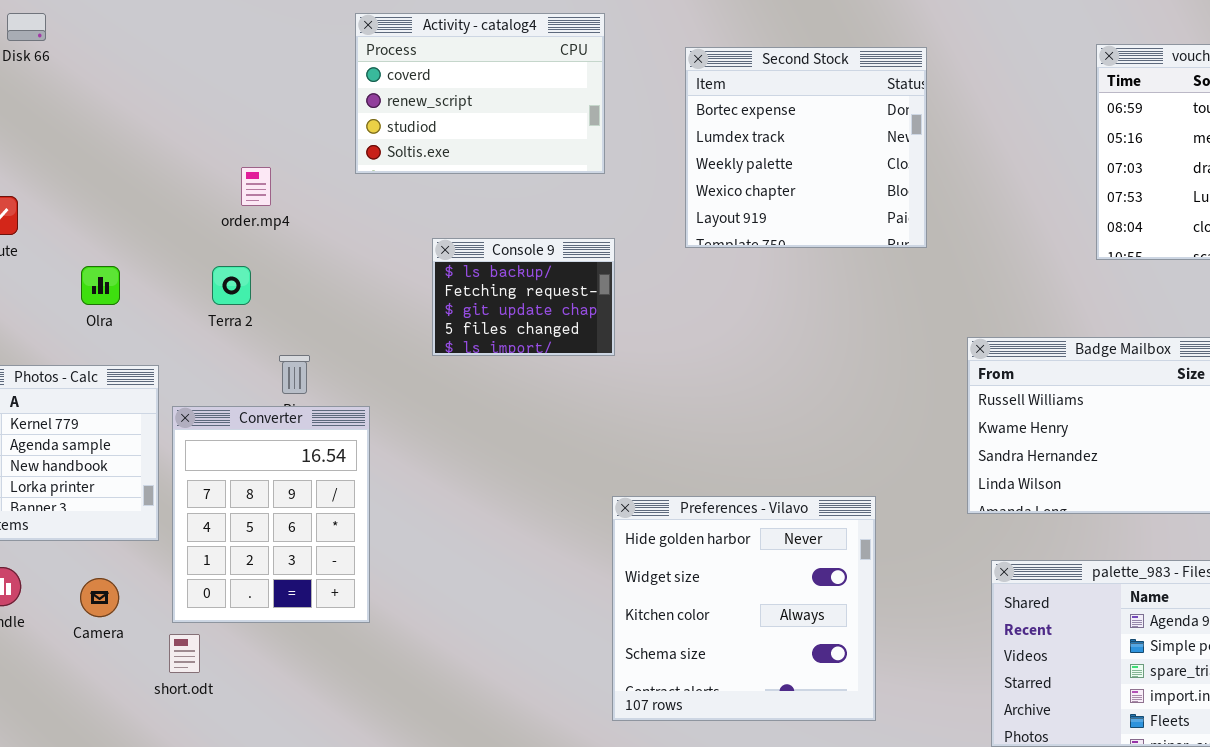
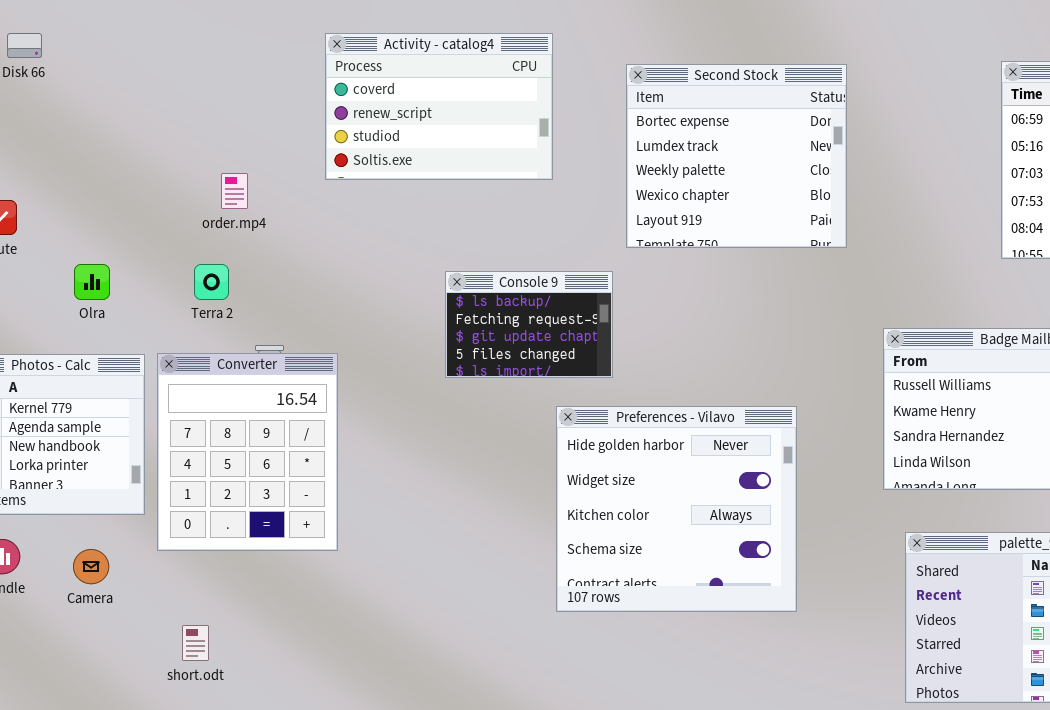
Console 9: [432,238,615,356] -> [445,271,613,378], moved
Converter: [172,406,370,623] -> [157,353,338,551], moved
Preferences - Vilavo: [612,496,876,721] -> [556,406,797,612], moved
short.odt: [169,634,200,673] -> [182,625,209,661], moved

